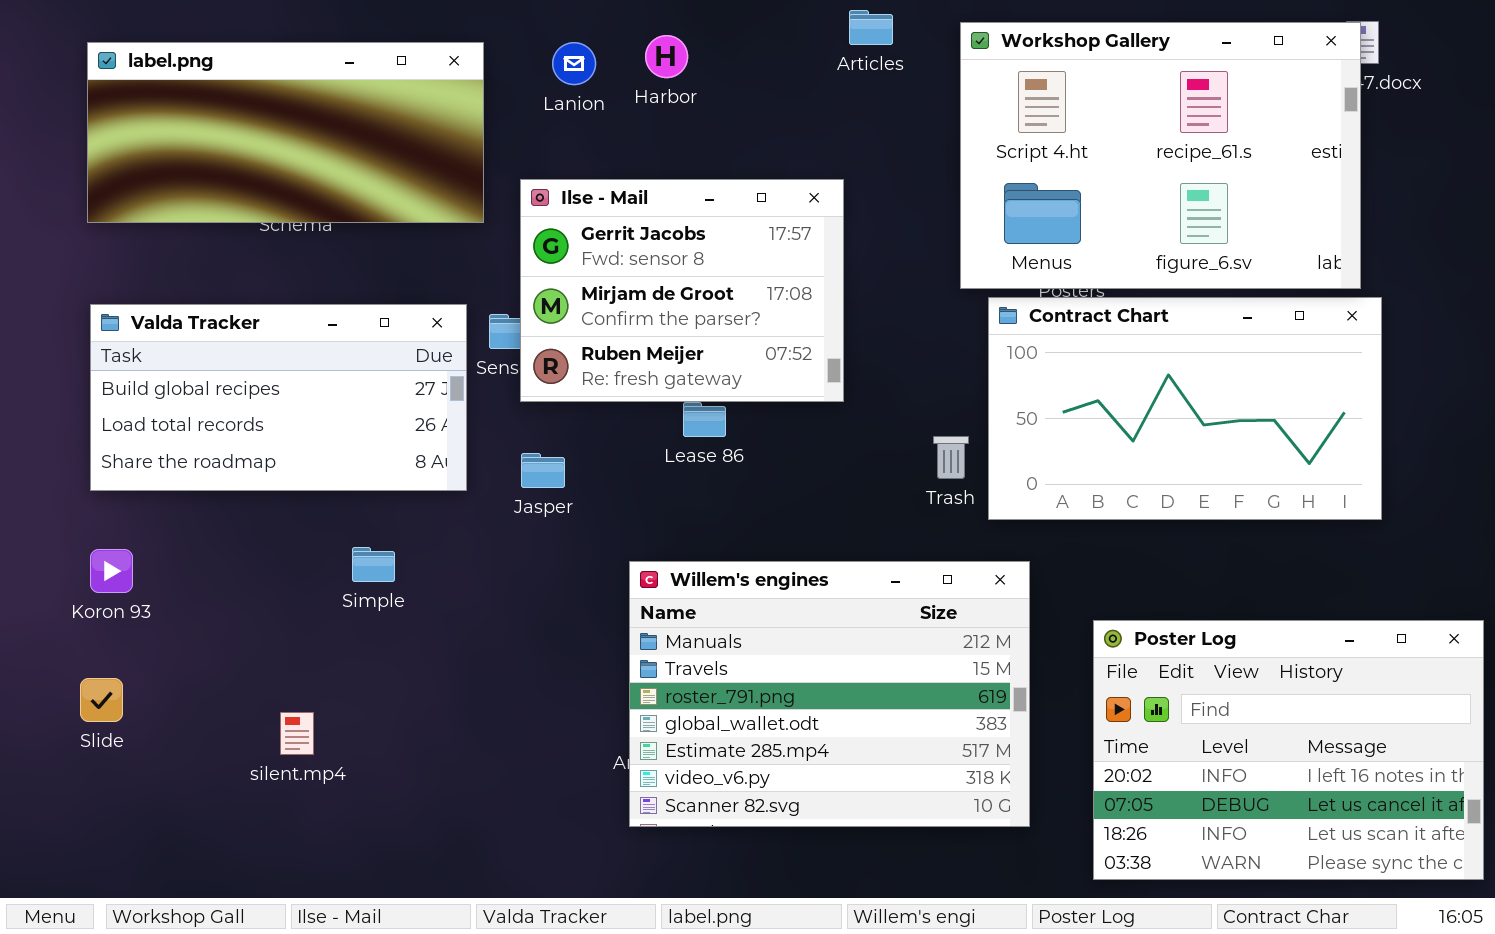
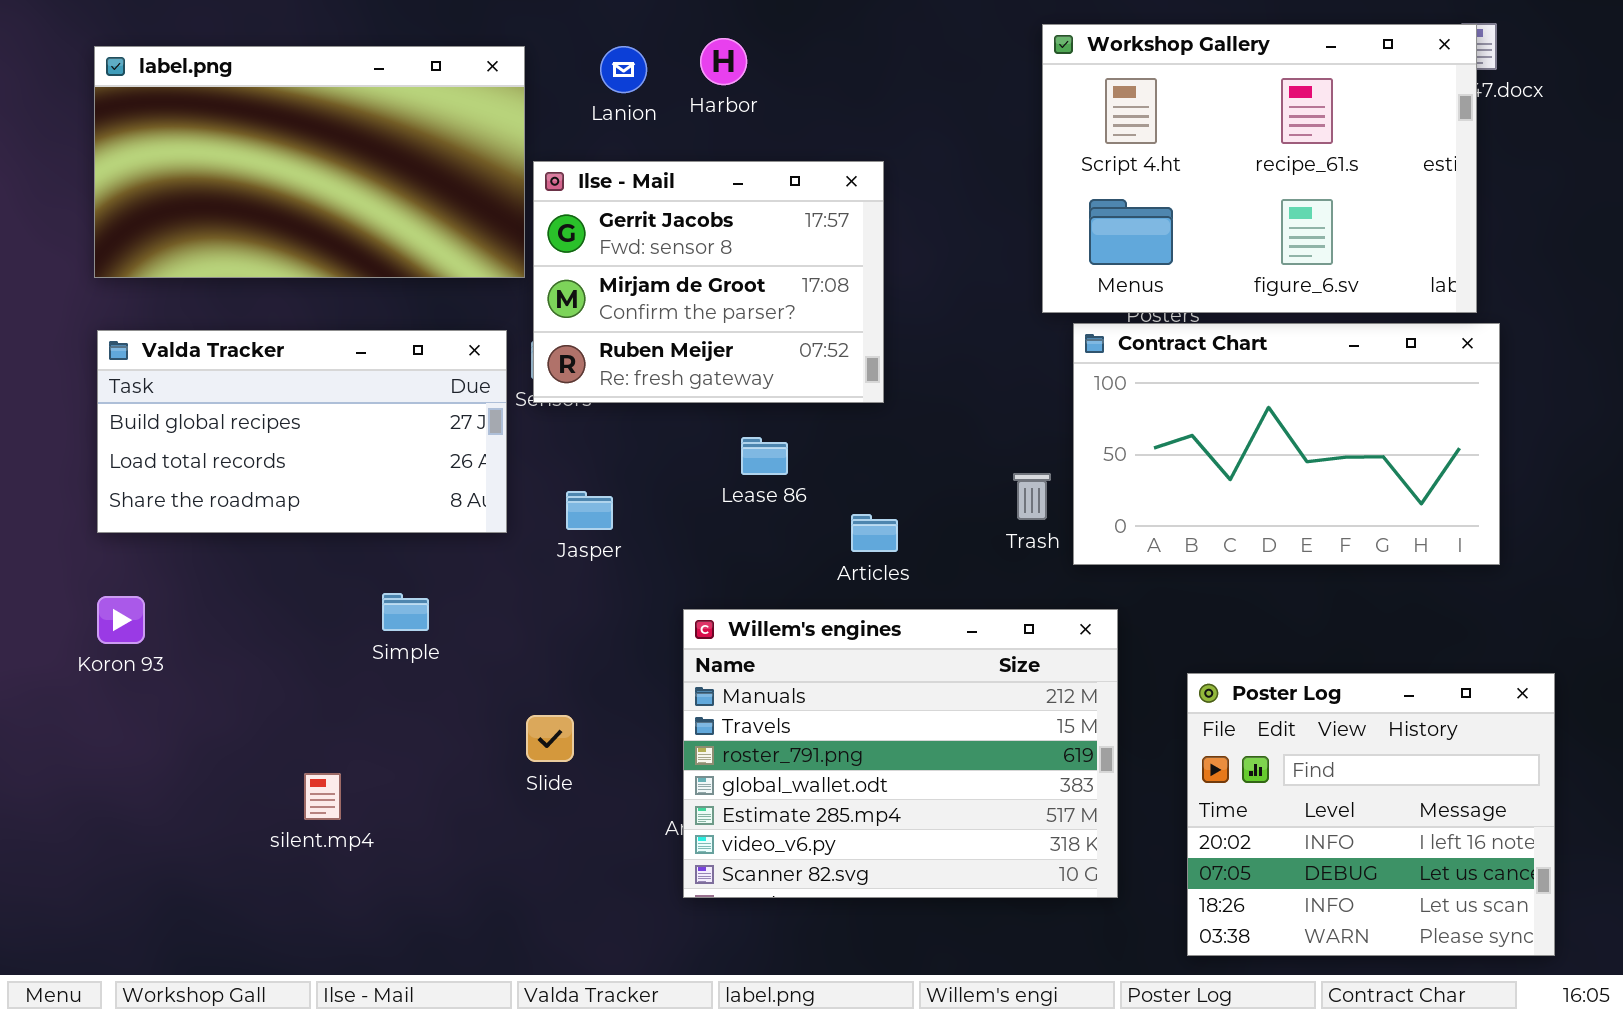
Articles: [849,10,893,45] -> [851,514,898,552], moved
label.png: [87,42,484,223] -> [94,46,525,278], resized
Ilse - Mail: [520,179,844,402] -> [533,161,884,403], moved
Poster Log: [1093,620,1484,880] -> [1187,673,1555,956], resized
Slide: [80,678,123,722] -> [526,715,574,762], moved

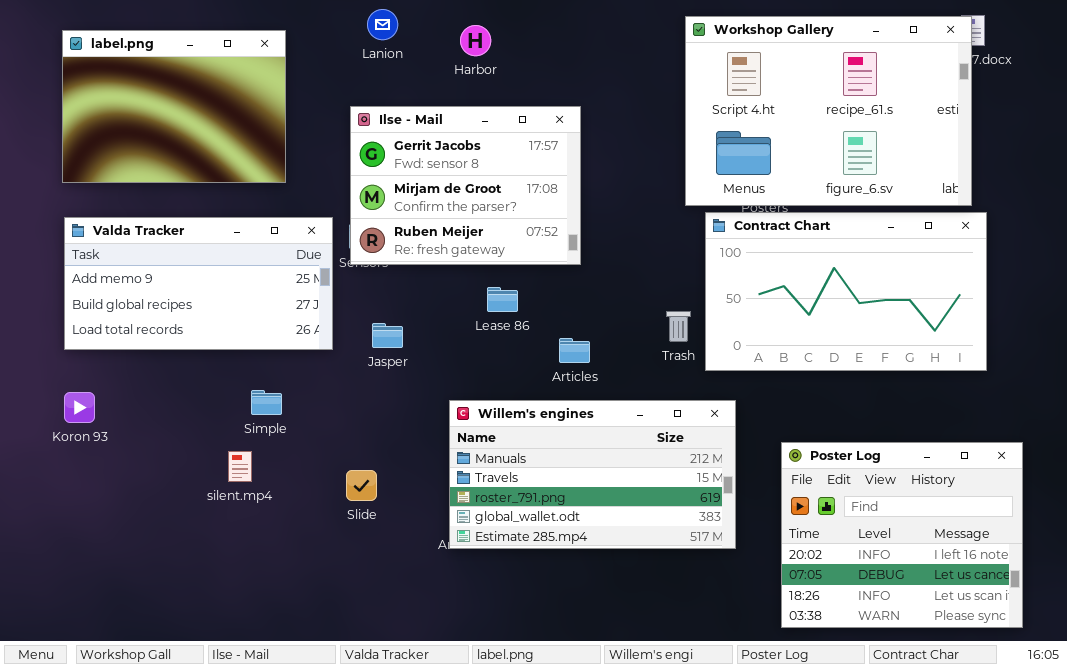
label.png: [94,46,525,278] -> [62,30,286,183], resized
Lanion: [600,46,647,93] -> [367,9,398,40], moved
Valda Tracker: [97,330,507,533] -> [64,217,333,350], scrolled up 1 row
Willem's engines: [683,609,1118,898] -> [449,400,736,549], resized
silent.mp4: [304,773,341,820] -> [228,451,252,482], moved

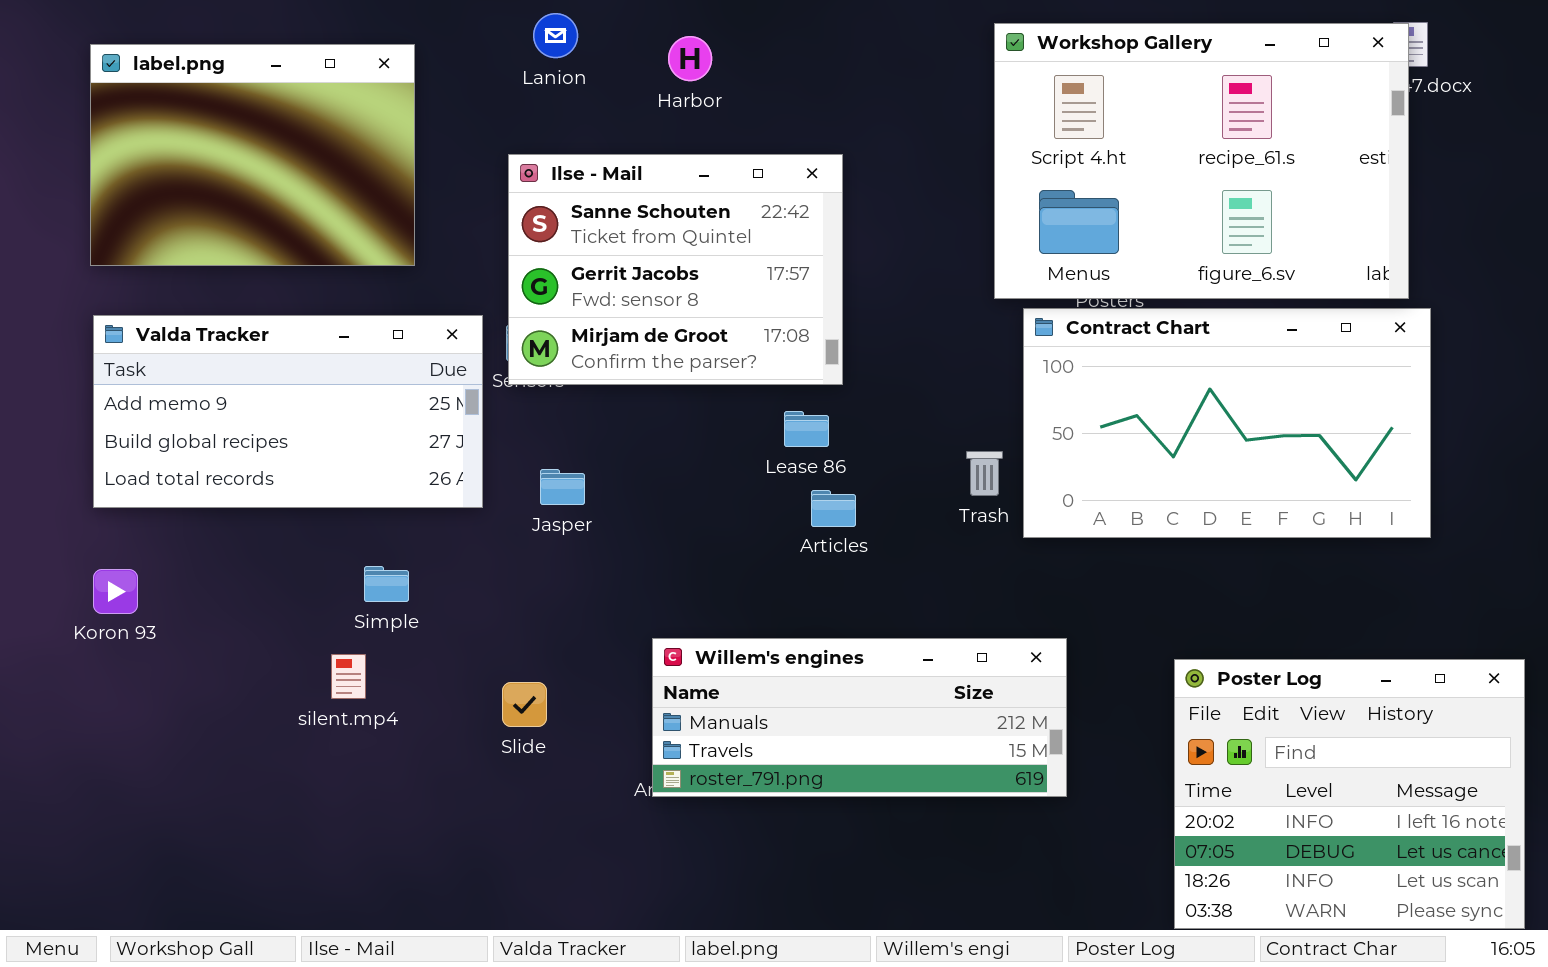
Ilse - Mail: [350,106,581,265] -> [508,154,843,385], scrolled up 1 row
Lease 86: [487,287,518,312] -> [784,411,829,447], moved
Willem's engines: [449,400,736,549] -> [652,638,1067,797], resized
Poster Log: [781,442,1023,628] -> [1174,659,1525,929], moved

